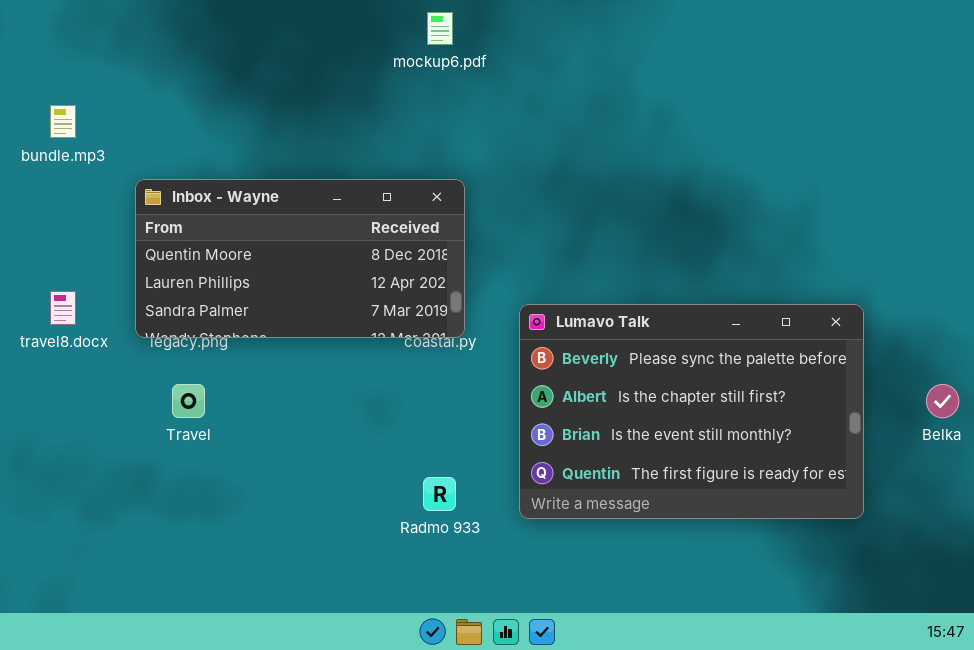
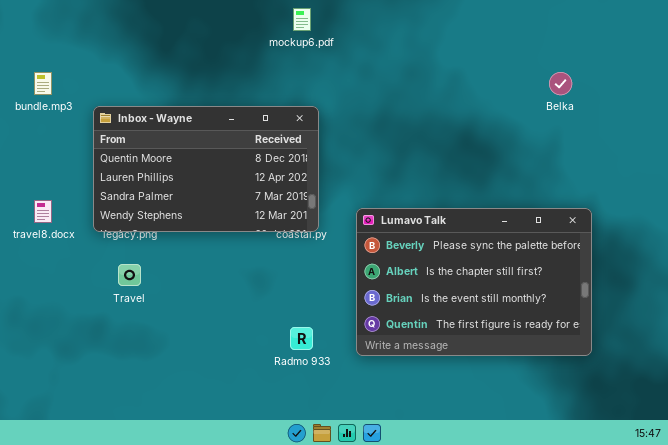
Inbox - Wayne: [135,179,465,338] -> [93,106,319,232], resized
Belka: [926,384,959,418] -> [549,72,572,95], moved

